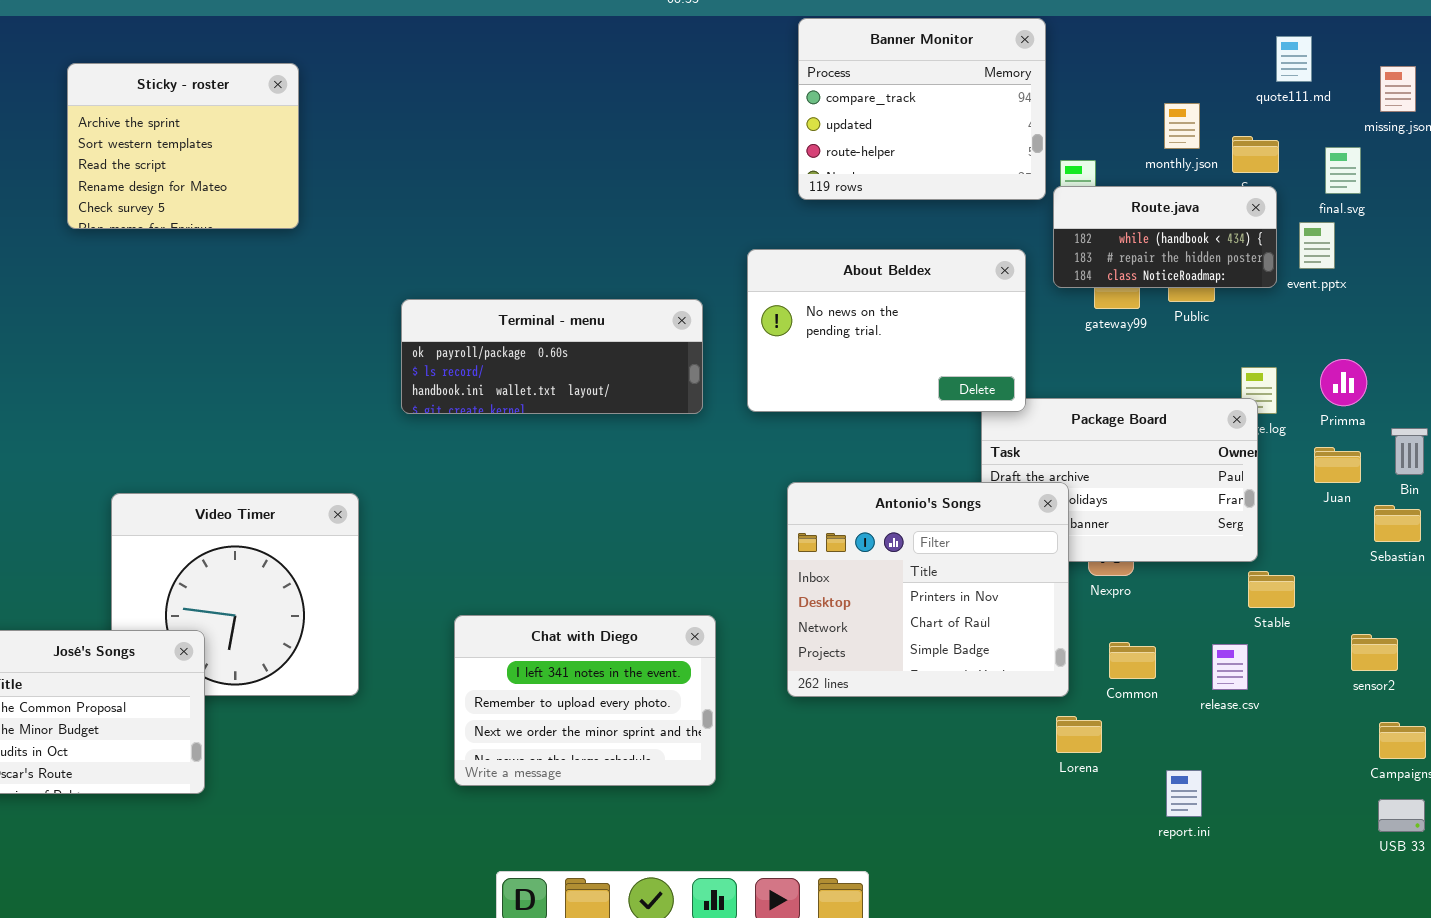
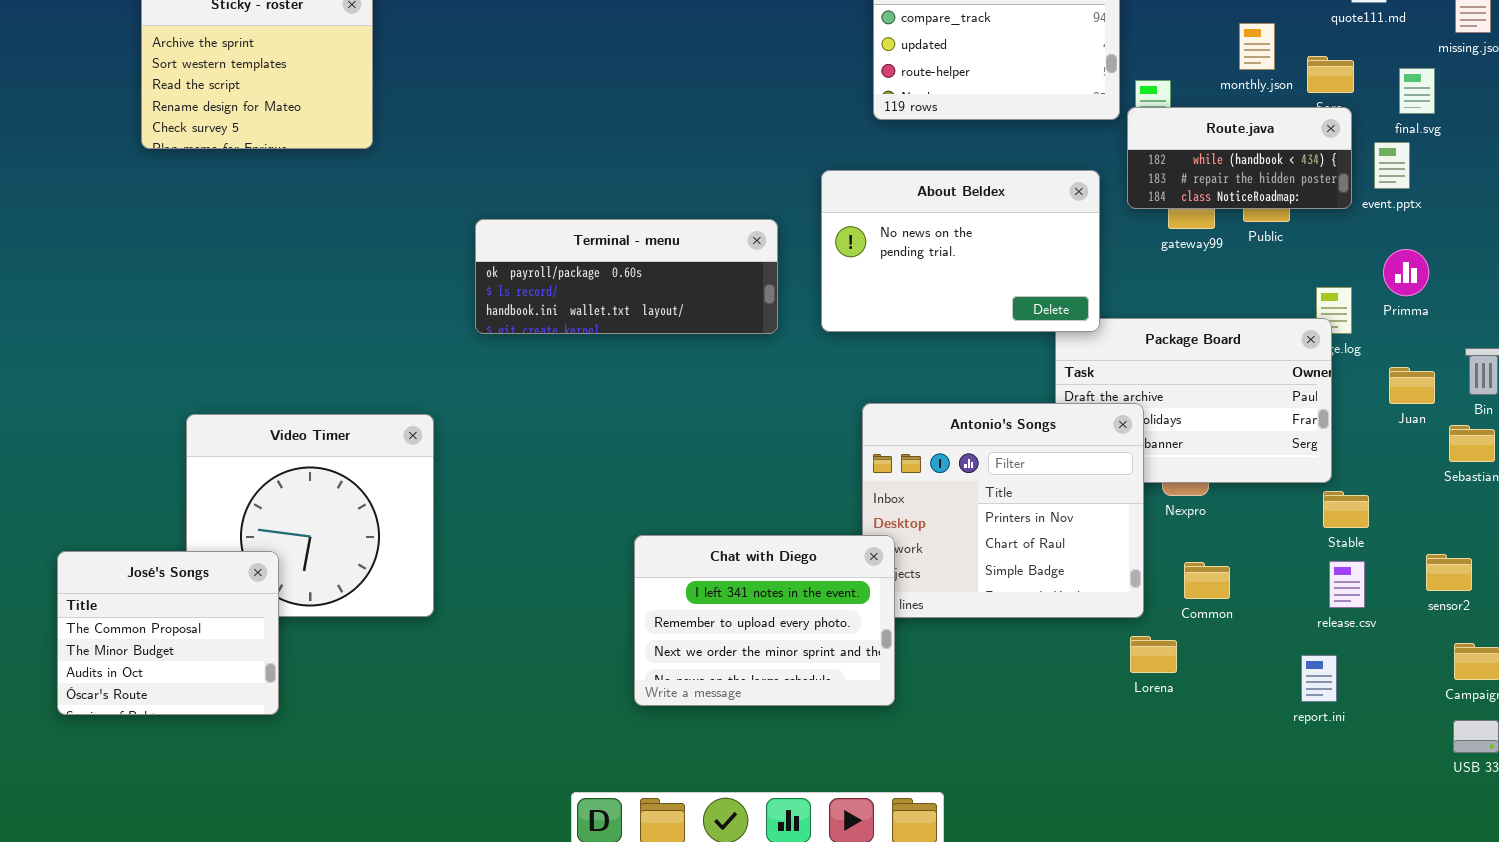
Primma: [1320,359,1367,406] -> [1383,249,1429,296], moved
Chat with Diego: [454,615,716,786] -> [634,535,895,706], moved
release.csv: [1212,644,1248,690] -> [1329,561,1365,608], moved
report.ini: [1166,770,1202,817] -> [1301,655,1337,702], moved

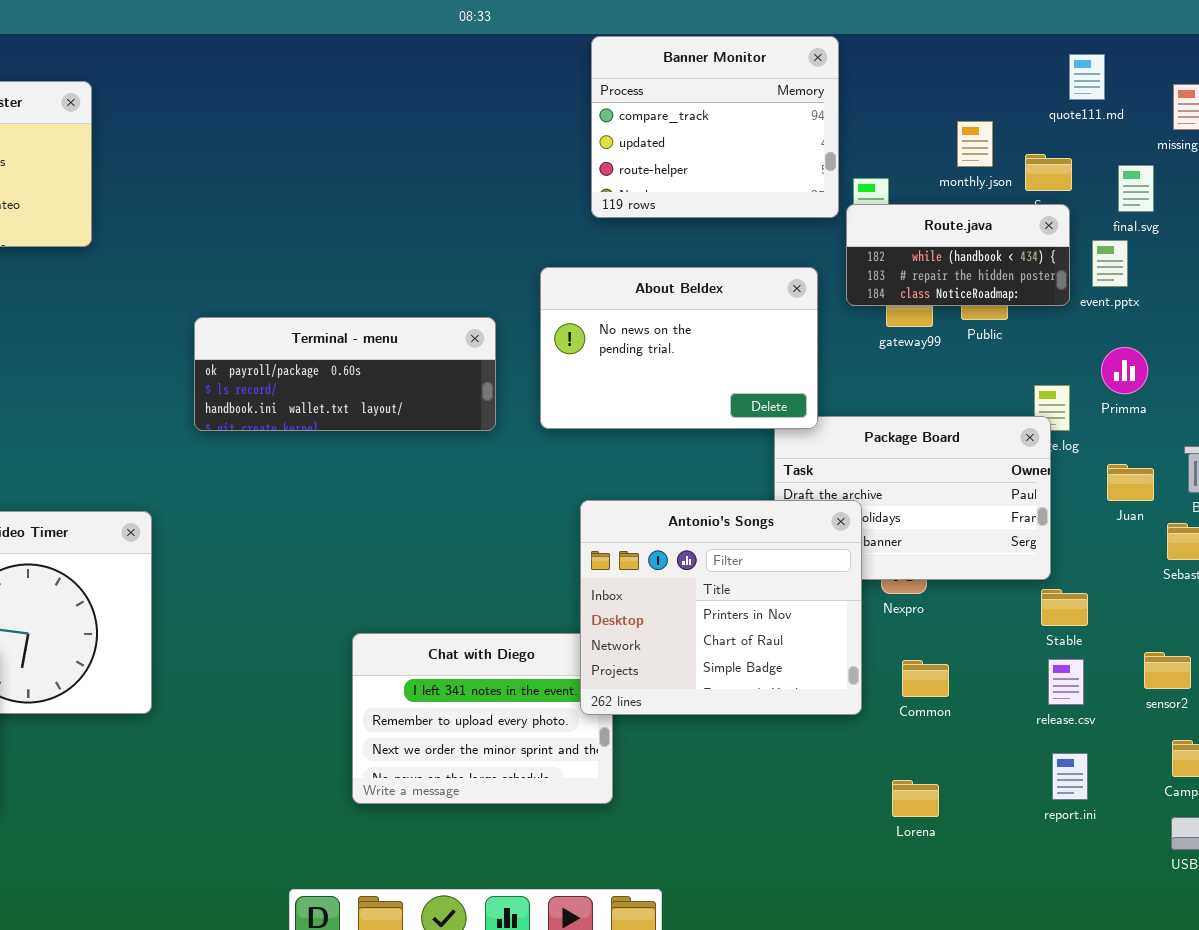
Antonio's Songs: [862,403,1144,618] -> [580,500,862,715], raised
Lorena: [1130,636,1177,673] -> [892,780,939,817], moved
report.ini: [1301,655,1337,702] -> [1052,753,1088,800], moved

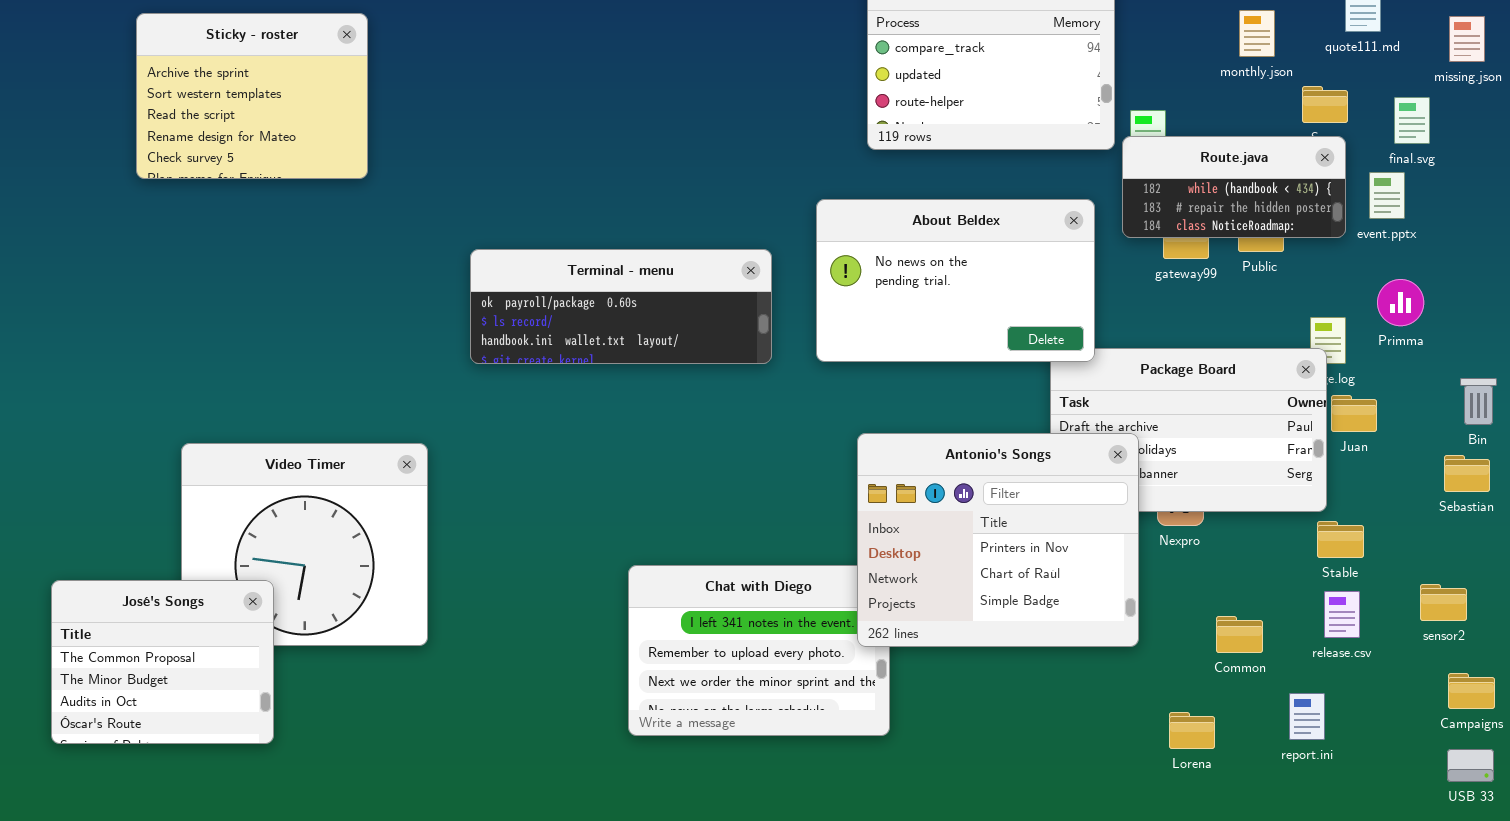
monthly.json: [957,121,993,167] -> [1239,10,1275,57], moved
Juan: [1107,464,1154,501] -> [1331,395,1377,432], moved
Common: [902,660,949,697] -> [1216,616,1263,653], moved
report.ini: [1052,753,1088,800] -> [1289,693,1325,740], moved

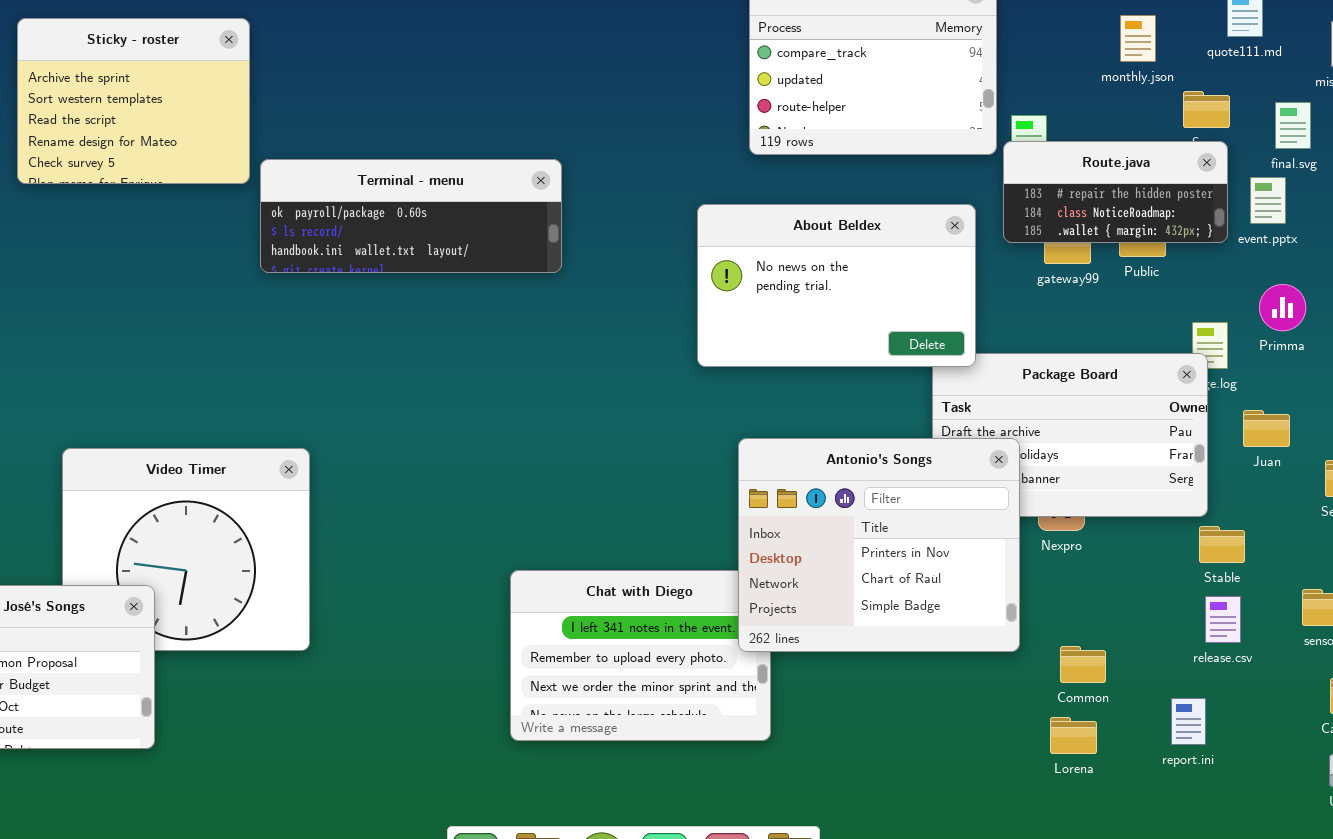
Route.java: [1122,136,1346,238] -> [1003,141,1228,243], scrolled down 1 row
Terminal - menu: [470,249,772,364] -> [260,159,562,273], moved
Juan: [1331,395,1377,432] -> [1243,410,1290,447], moved
Common: [1216,616,1263,653] -> [1060,646,1106,683], moved

